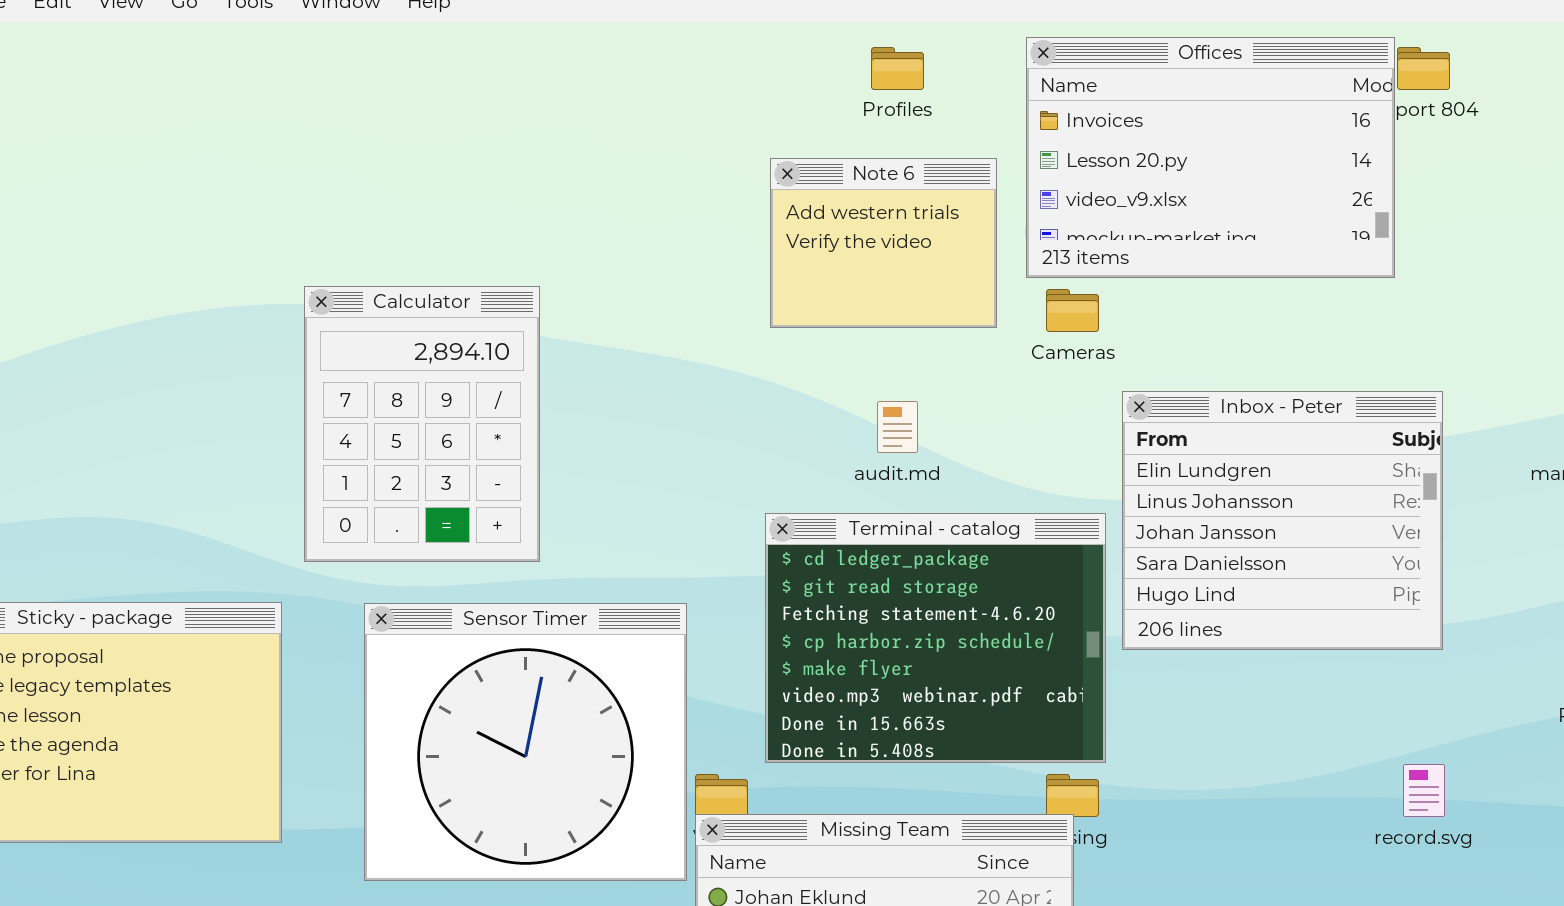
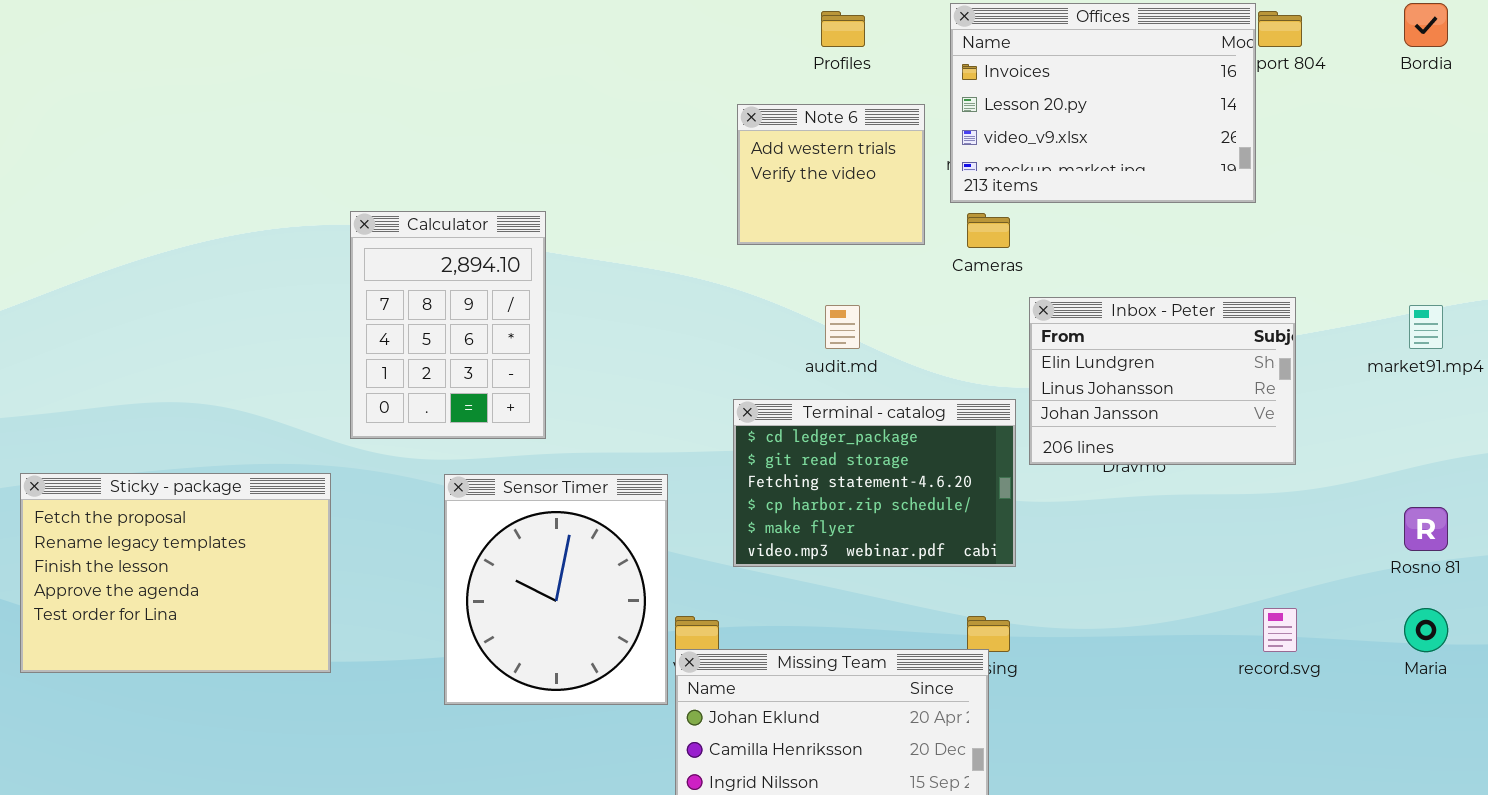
Inbox - Peter: [1122,391,1443,650] -> [1029,297,1296,465], resized
Terminal - catalog: [765,513,1106,763] -> [733,399,1016,567], resized
Sensor Timer: [364,603,687,881] -> [444,474,668,705], resized

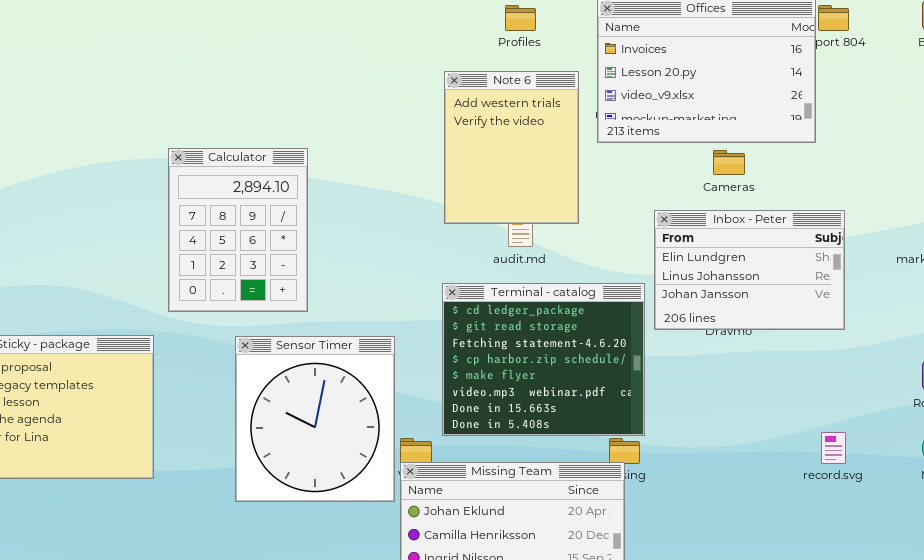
Note 6: [737,104,925,245] -> [444,71,579,224], resized
Cameras: [967,213,1010,248] -> [713,150,745,175], moved
Terminal - catalog: [733,399,1016,567] -> [442,283,645,436], resized

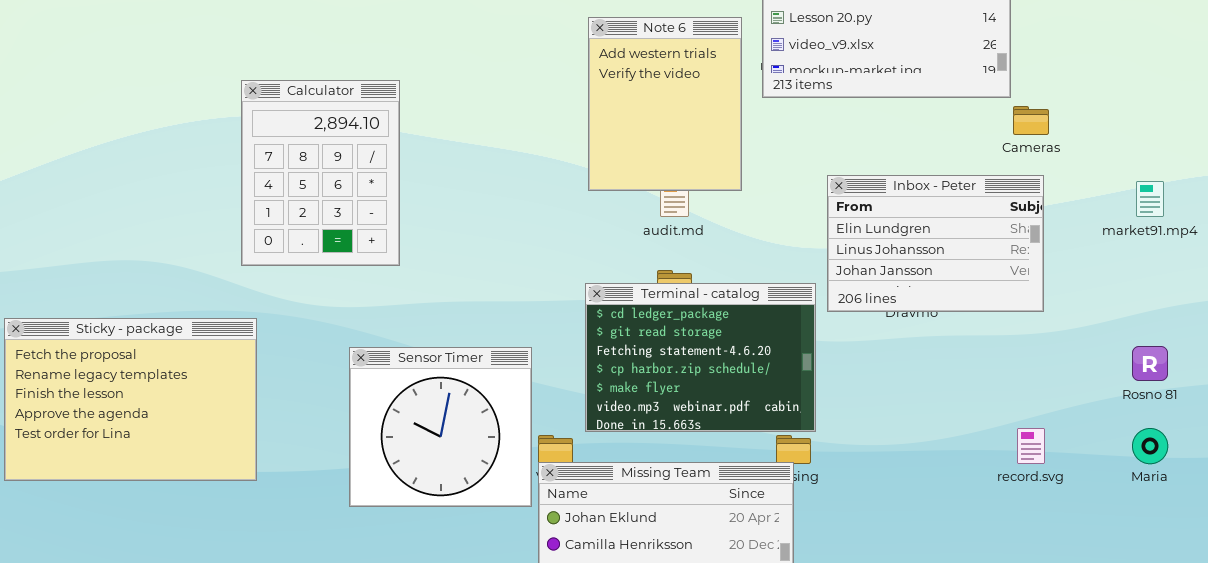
Calculator: [168,148,308,312] -> [241,80,400,266], moved
Cameras: [713,150,745,175] -> [1013,106,1049,135], moved
Terminal - catalog: [442,283,645,436] -> [585,283,816,432], resized
Sensor Timer: [235,336,395,502] -> [349,347,532,507], resized

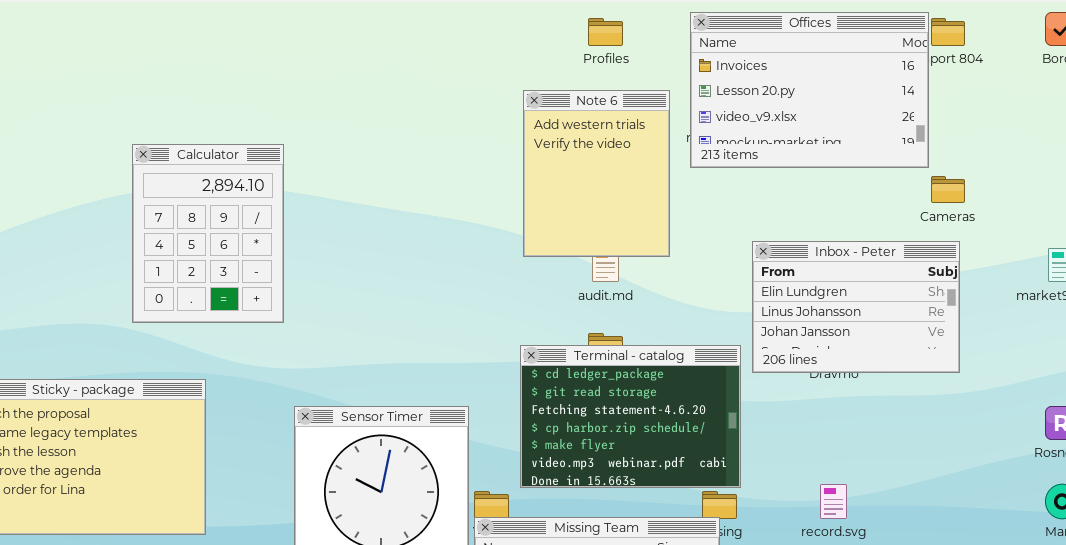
Calculator: [241,80,400,266] -> [132,144,284,323], moved
record.svg: [1017,428,1045,464] -> [820,484,847,519], moved

